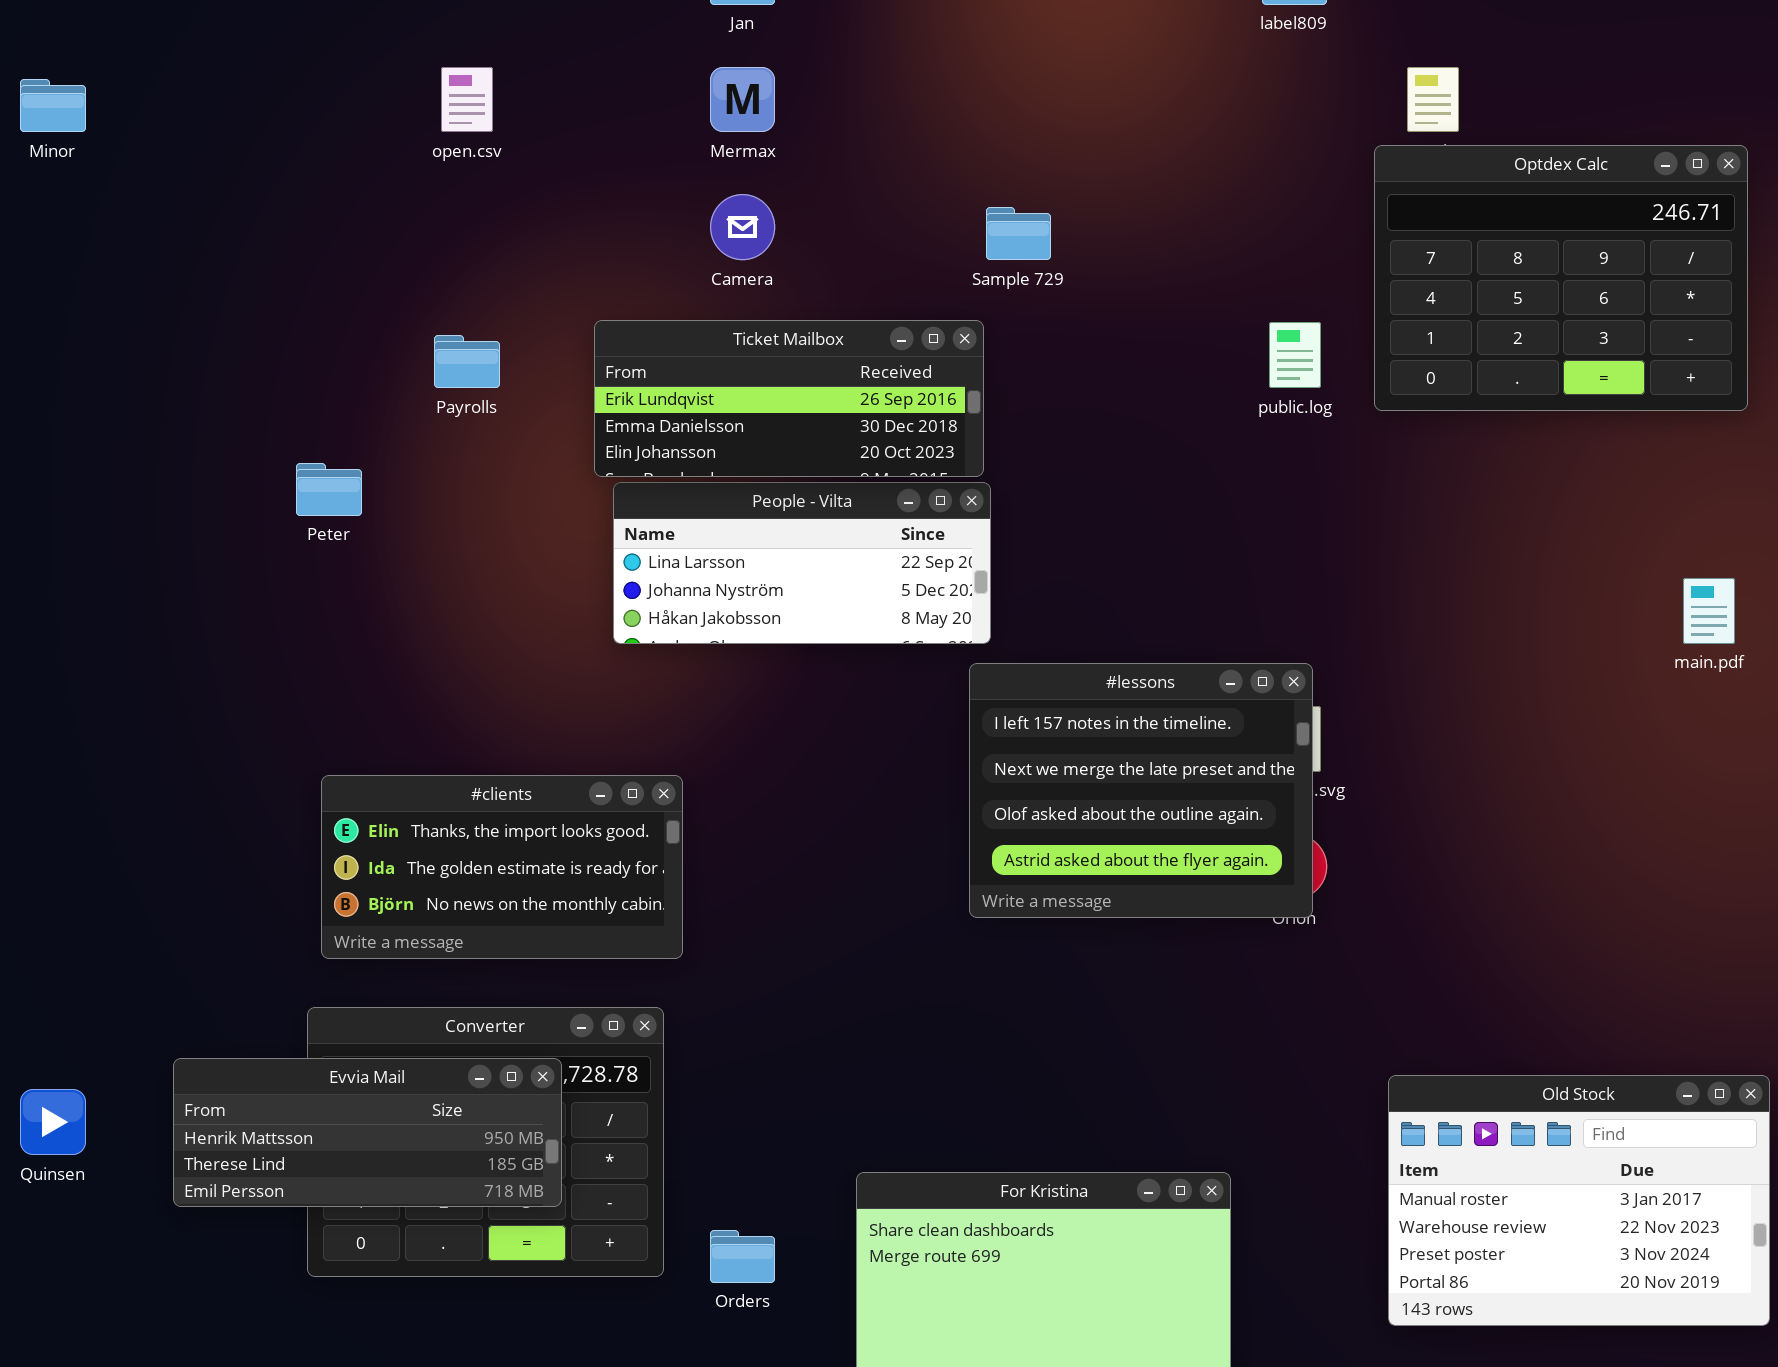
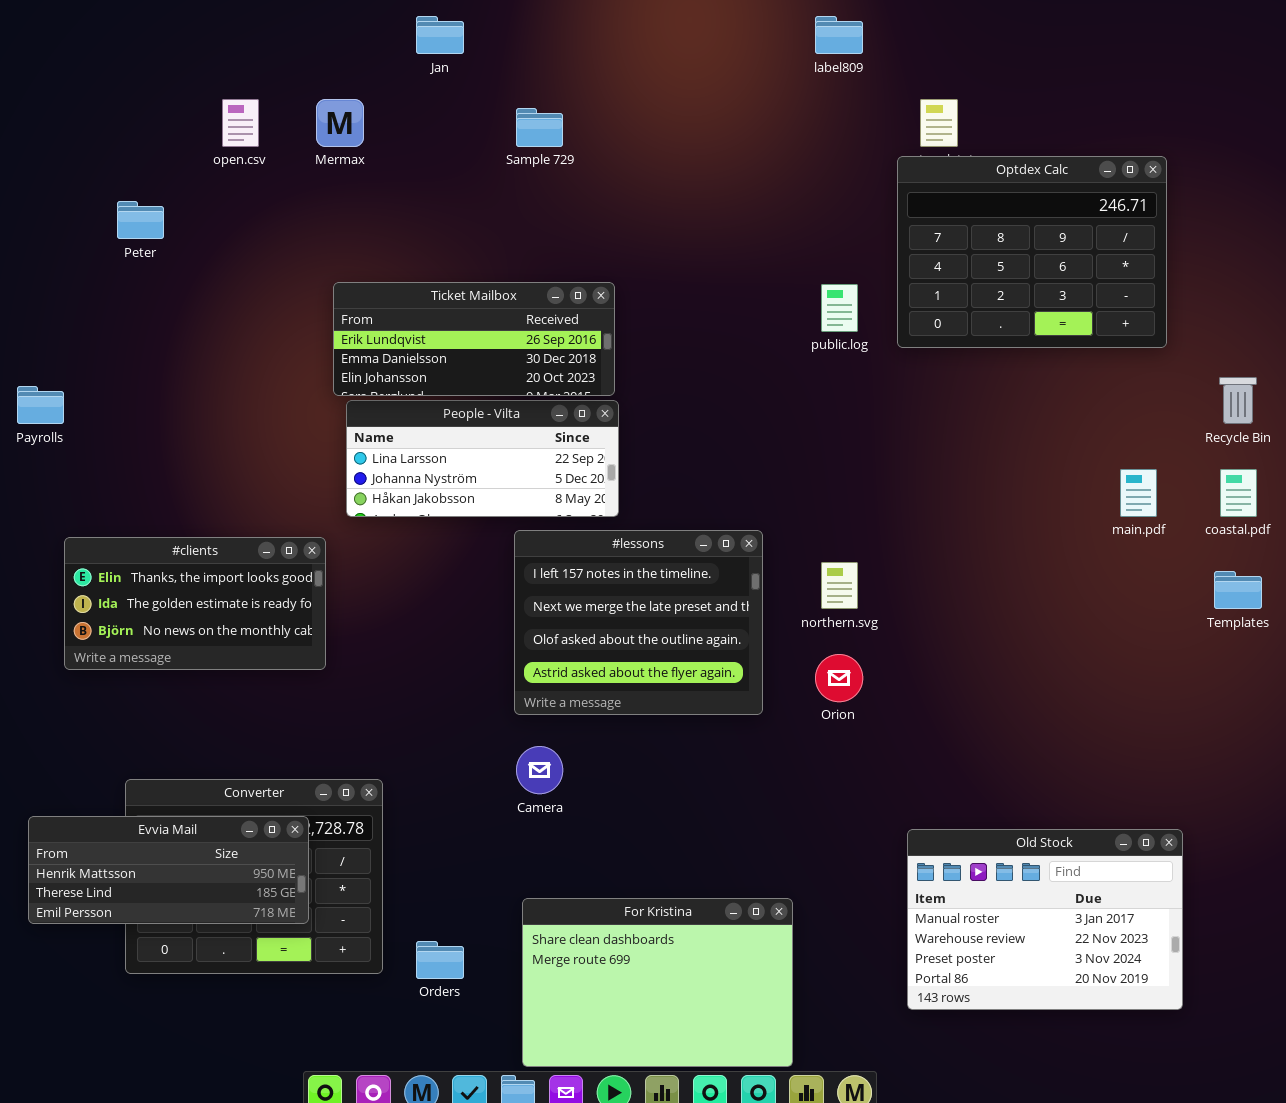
Mermax: [710,67,775,132] -> [316,99,364,147], moved
Camera: [710,194,775,260] -> [516,746,563,794], moved
Sample 729: [986,207,1051,260] -> [516,108,563,147], moved
Payrolls: [434,335,500,388] -> [17,386,64,424], moved
Peter: [296,463,362,516] -> [117,201,164,239], moved
#lessons: [969,663,1313,918] -> [514,530,763,715], moved
#clients: [321,775,683,959] -> [64,537,326,670], moved

